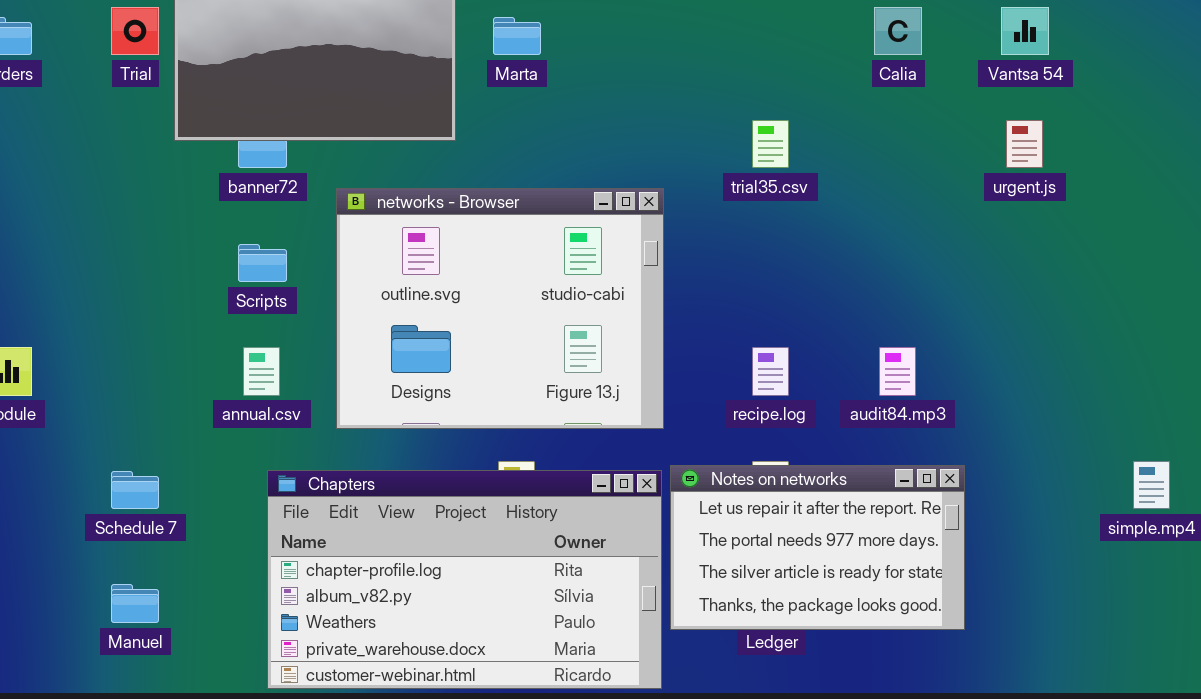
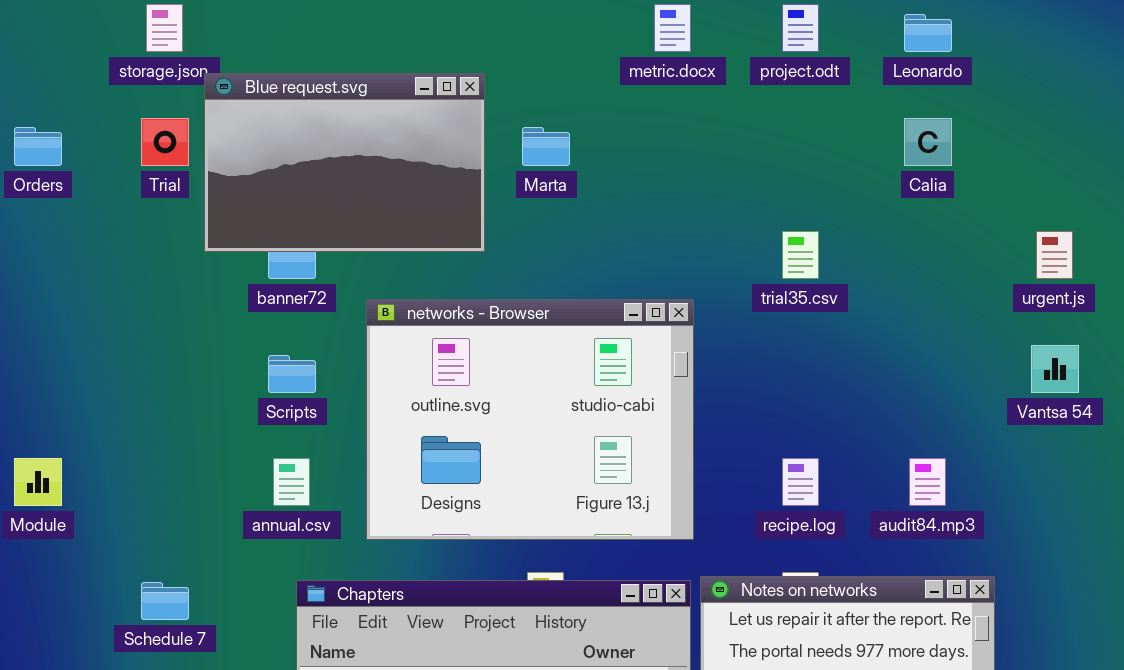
Vantsa 54: [1001,7,1049,55] -> [1031,345,1079,393], moved

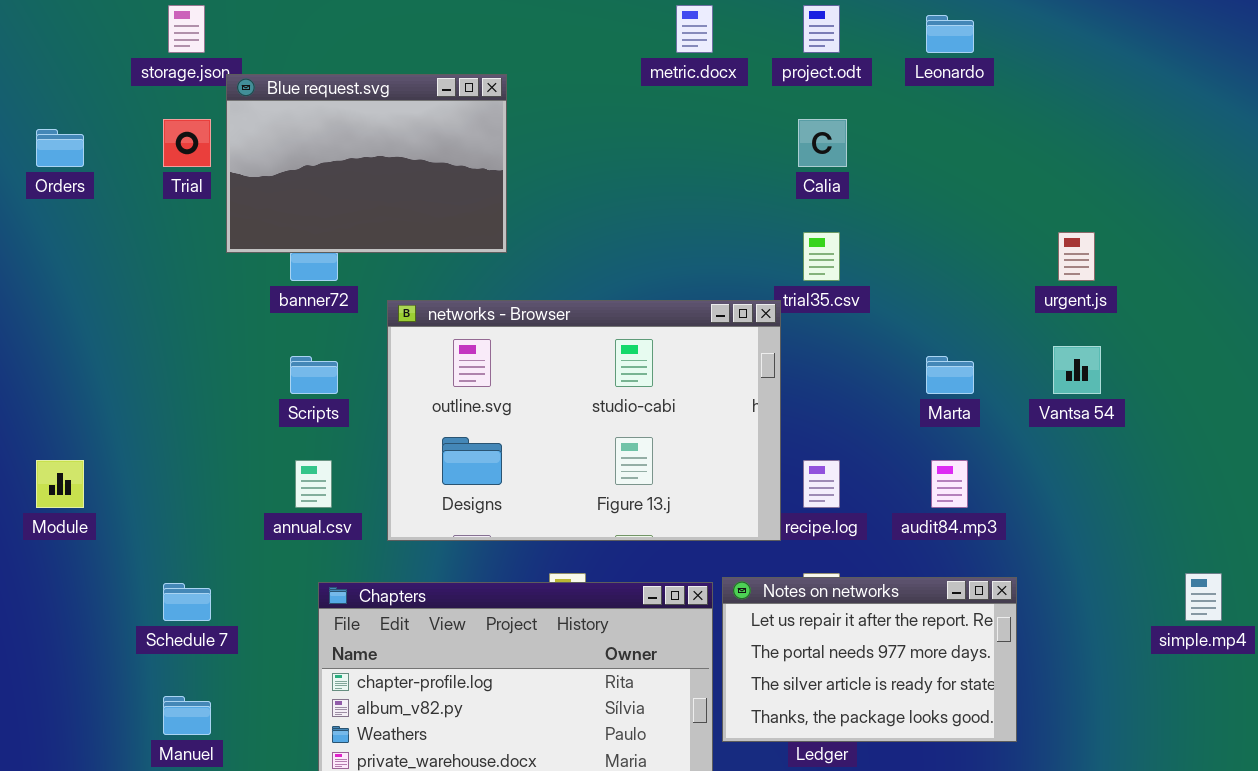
Calia: [904,118,952,166] -> [798,119,847,167], moved
Marta: [522,127,570,166] -> [926,356,974,394], moved
networks - Browser: [366,299,694,540] -> [387,300,781,541], resized

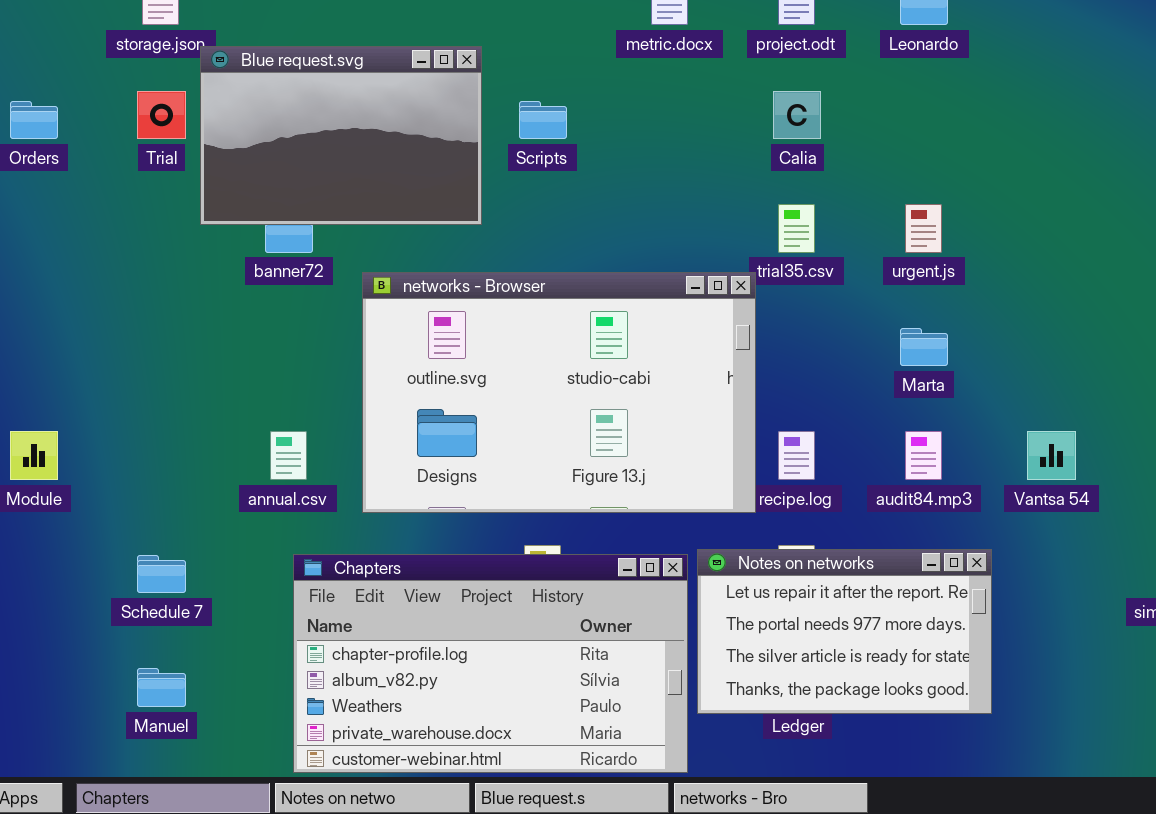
urgent.js: [1058,232,1095,281] -> [905,204,942,253], moved
Vantsa 54: [1053,346,1101,394] -> [1027,431,1076,480], moved
Scripts: [290,356,338,394] -> [519,101,567,139], moved

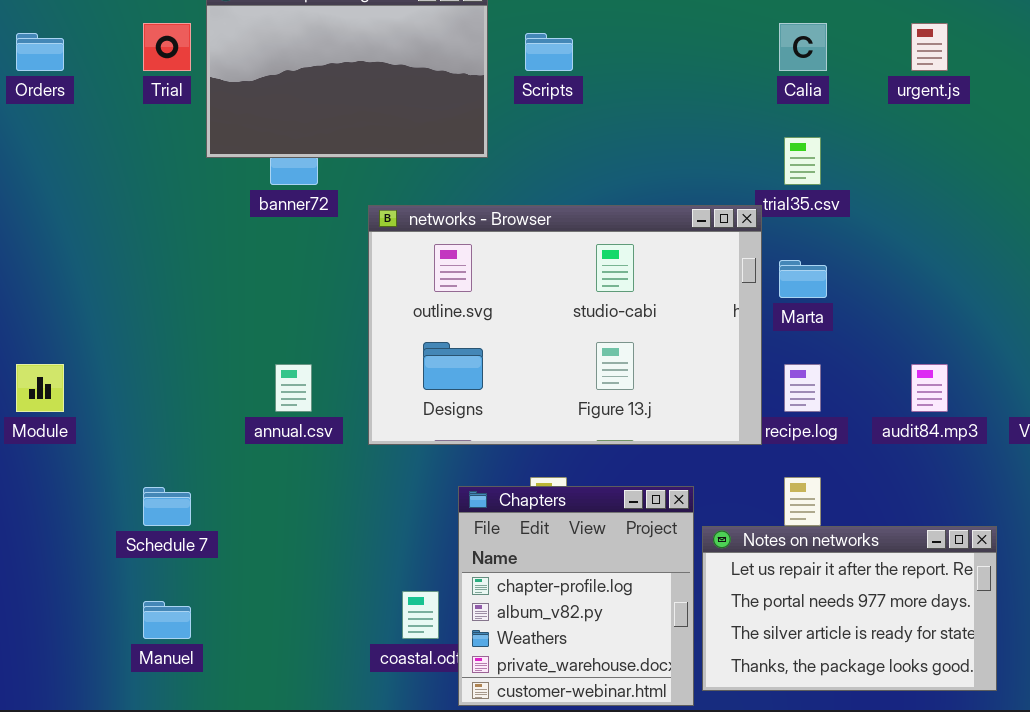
urgent.js: [905,204,942,253] -> [911,23,948,71], moved
Marta: [900,328,948,366] -> [779,260,827,298], moved
Notes on networks: [697,549,992,714] -> [702,526,997,691], moved
Chapters: [293,554,688,773] -> [458,486,694,706], resized

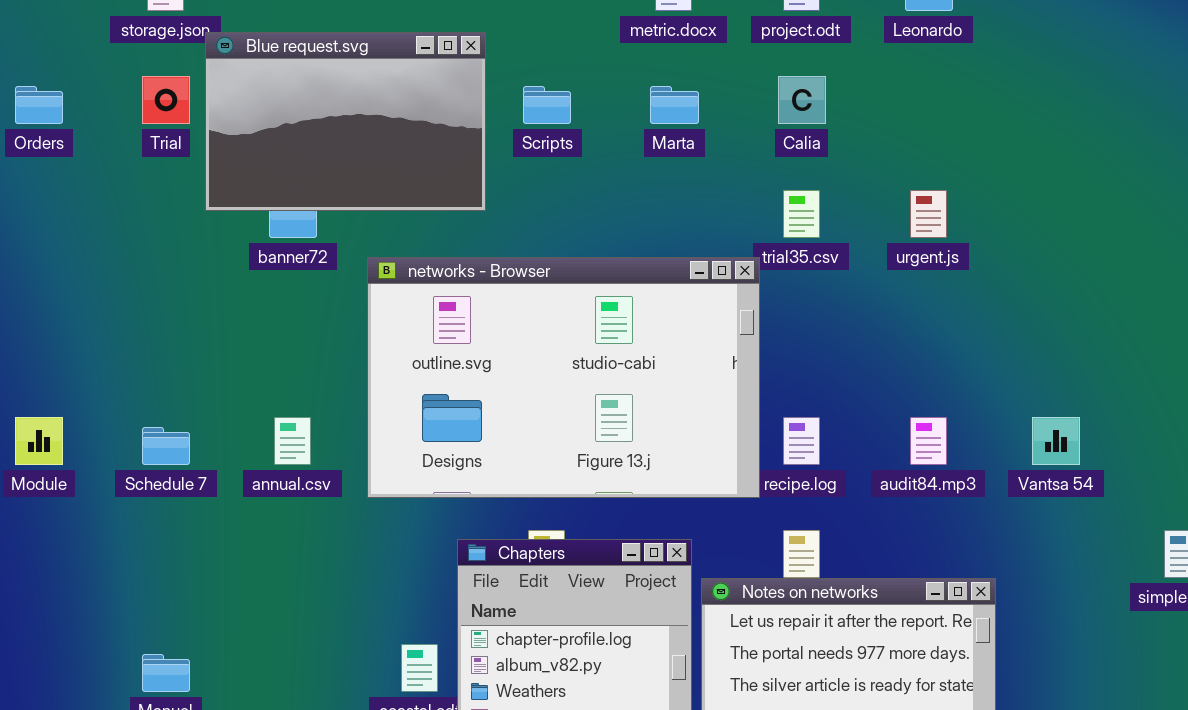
urgent.js: [911,23,948,71] -> [910,190,947,238], moved
Marta: [779,260,827,298] -> [650,86,699,124], moved
Schedule 7: [143,487,191,526] -> [142,427,190,465], moved

